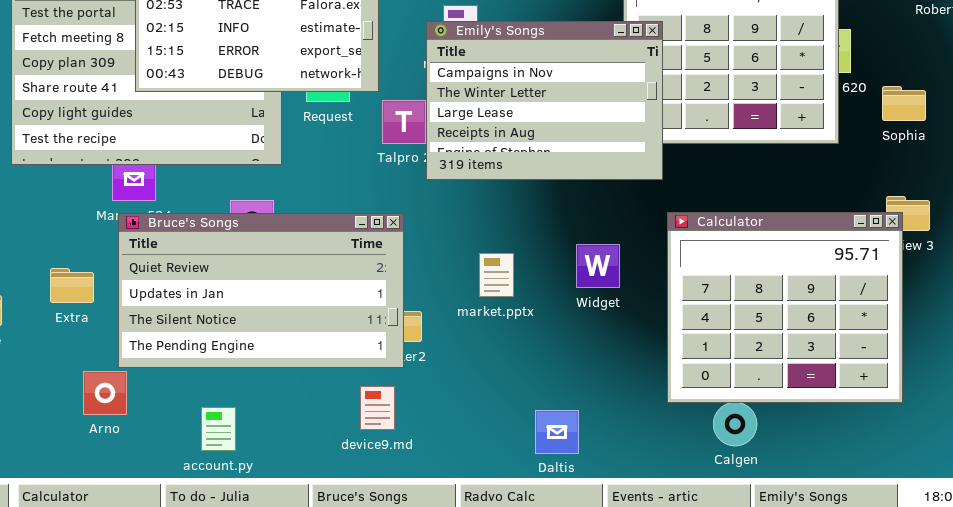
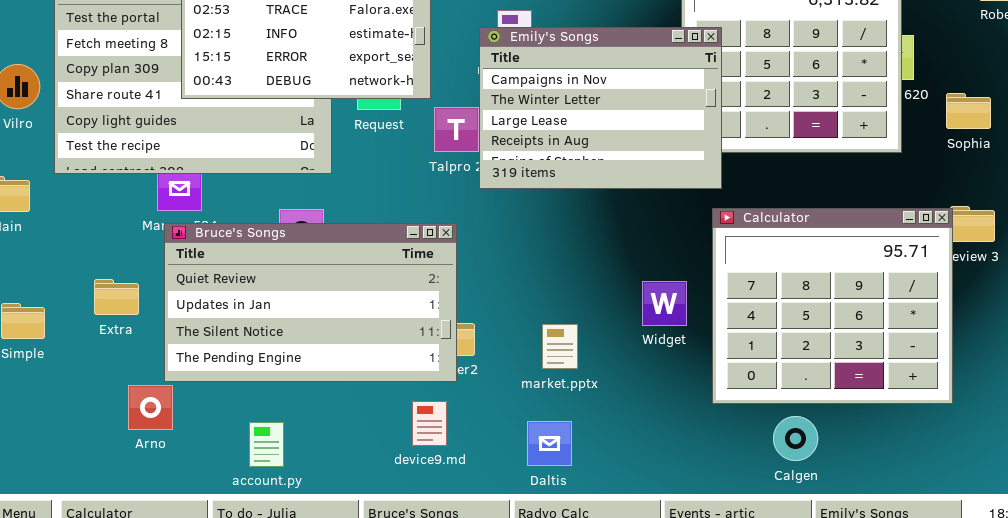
Calculator: [667,212,903,403] -> [712,208,953,404], moved
Widget: [576,244,620,288] -> [642,281,687,326], moved
market.pptx: [479,253,514,297] -> [542,324,578,369], moved
Daltis: [535,410,579,454] -> [527,421,572,466], moved

